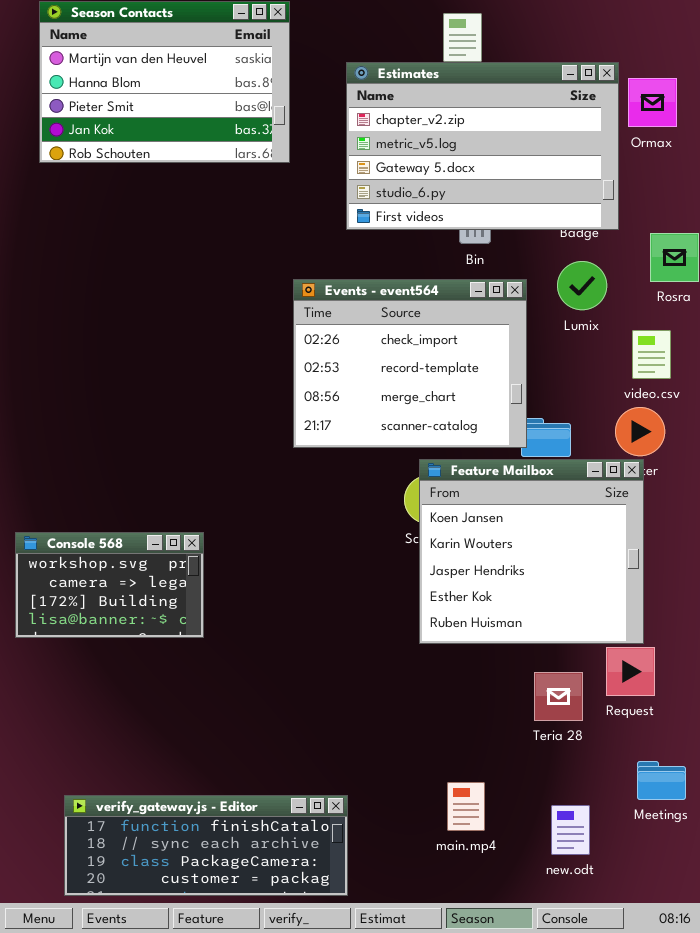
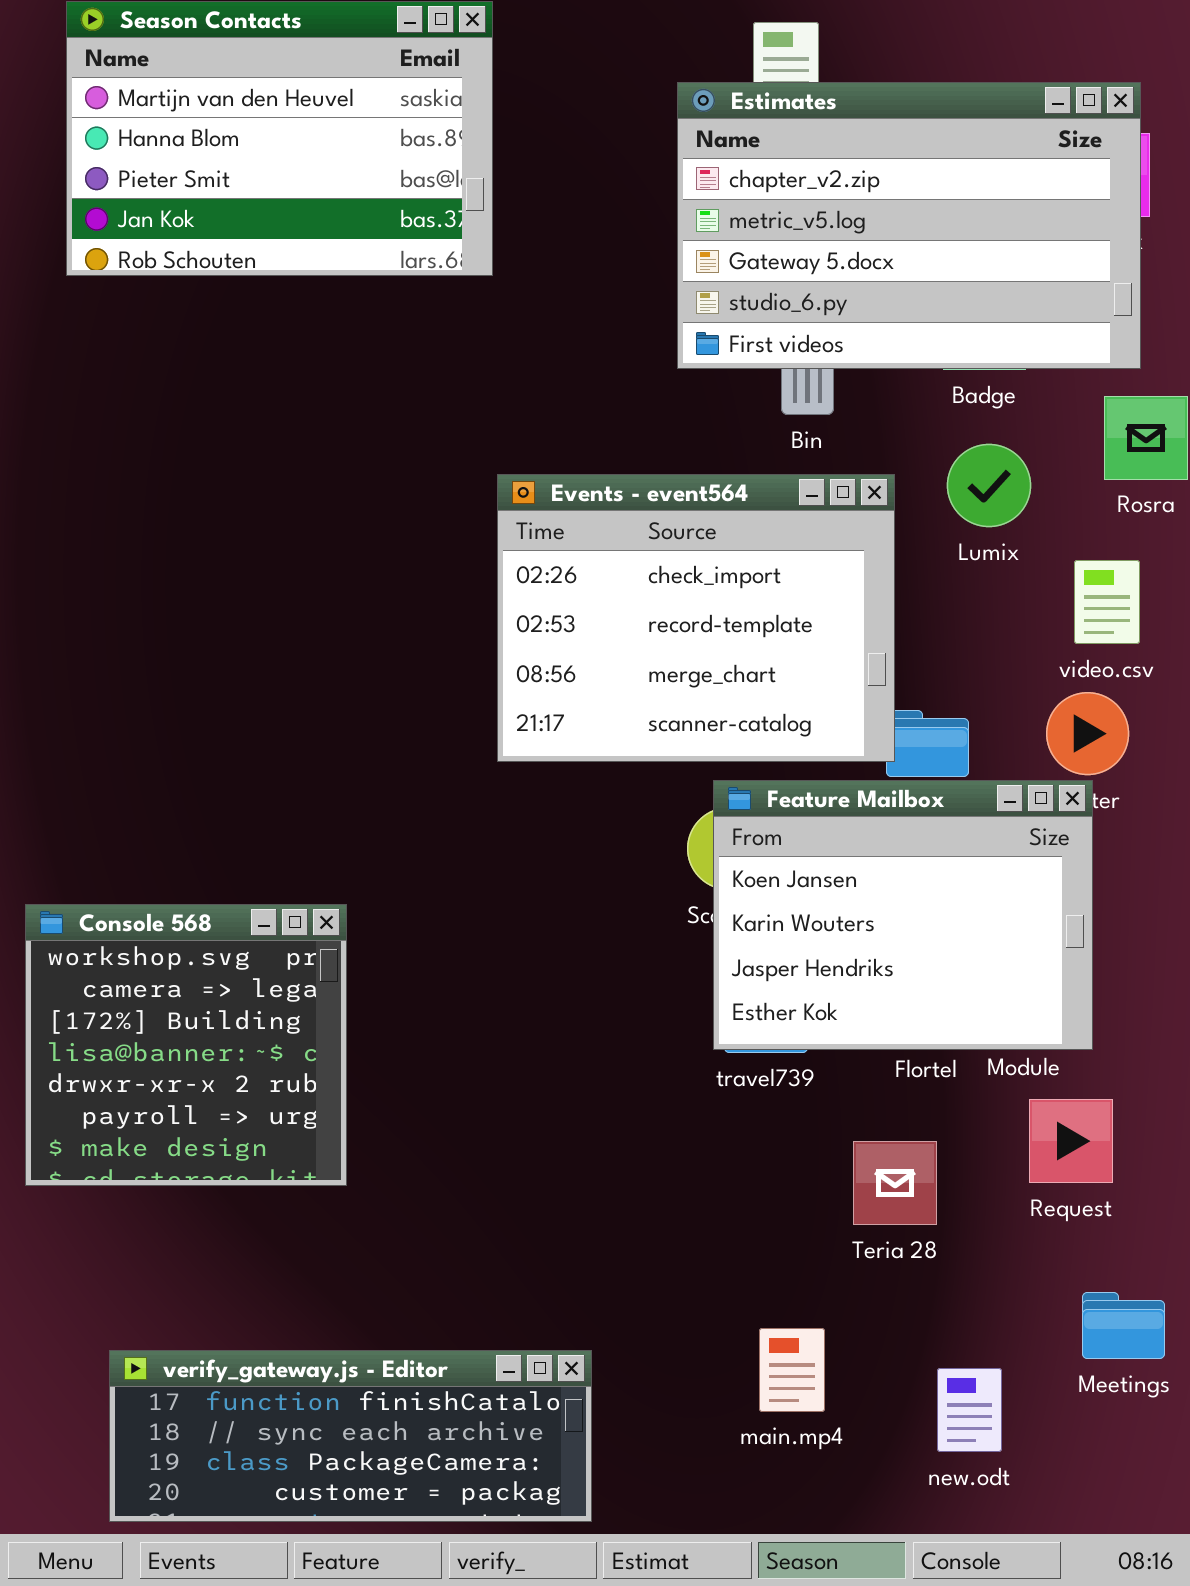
Estimates: [346,62,619,230] -> [677,82,1141,369], moved
Feature Mailbox: [419,459,644,644] -> [713,780,1093,1050], resized
Console 568: [15,532,204,638] -> [25,904,347,1186], resized
Teria 28: [534,672,583,721] -> [853,1141,937,1225], moved

